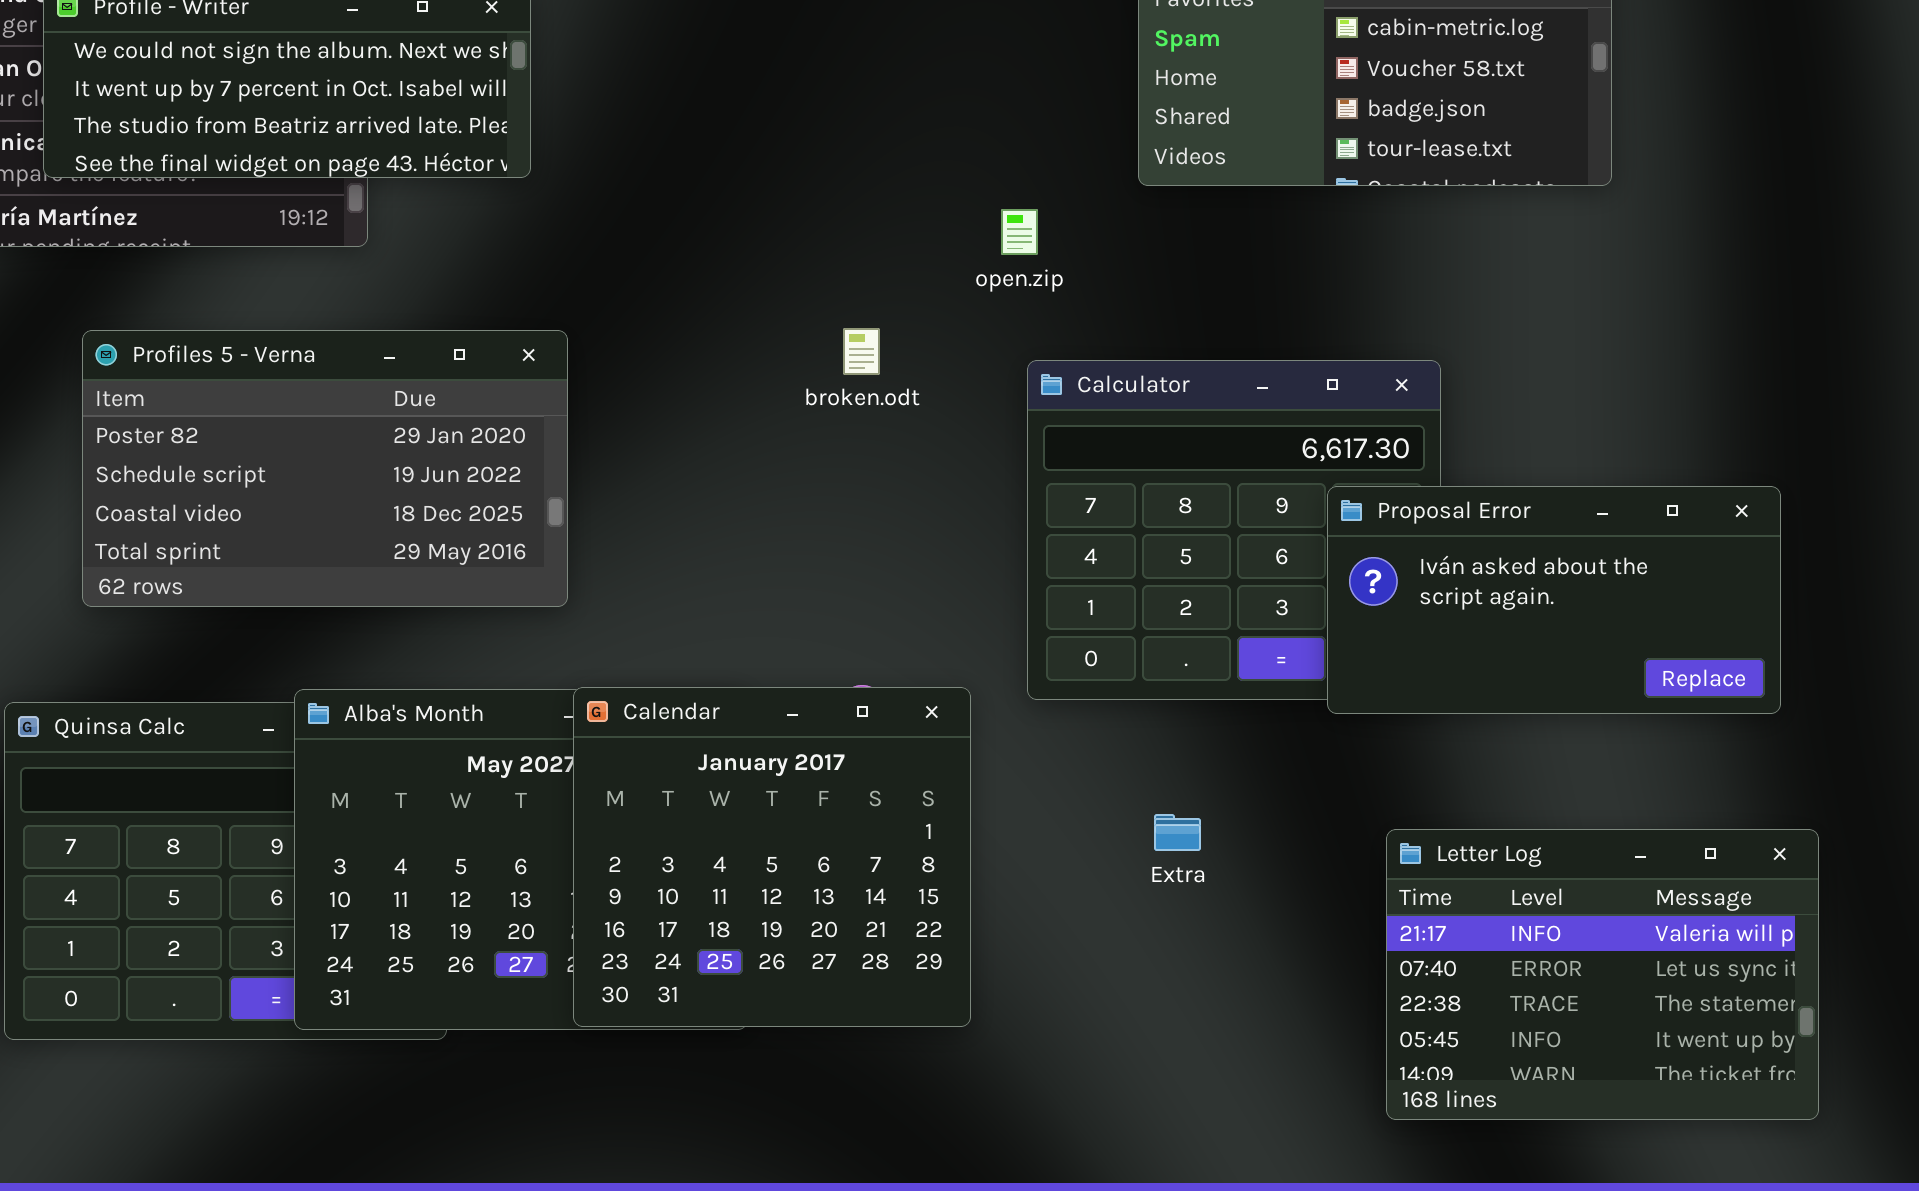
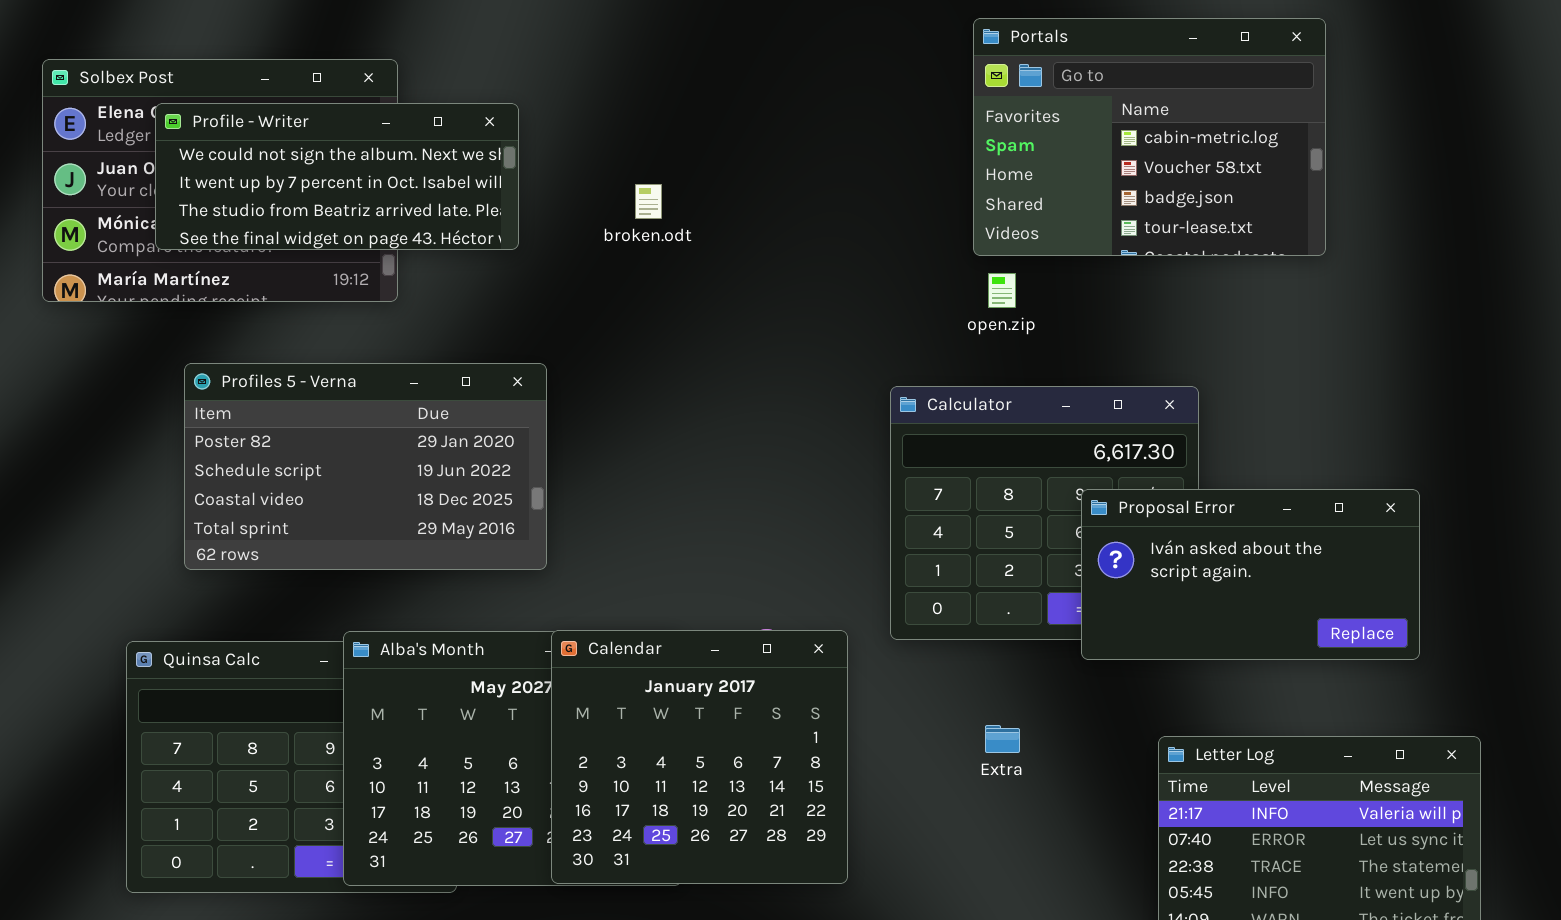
open.zip: [1001,209,1038,255] -> [988,273,1016,308], moved
broken.odt: [843,328,880,375] -> [635,184,662,219], moved
Proposal Error: [1327,486,1781,714] -> [1081,489,1420,660], moved

